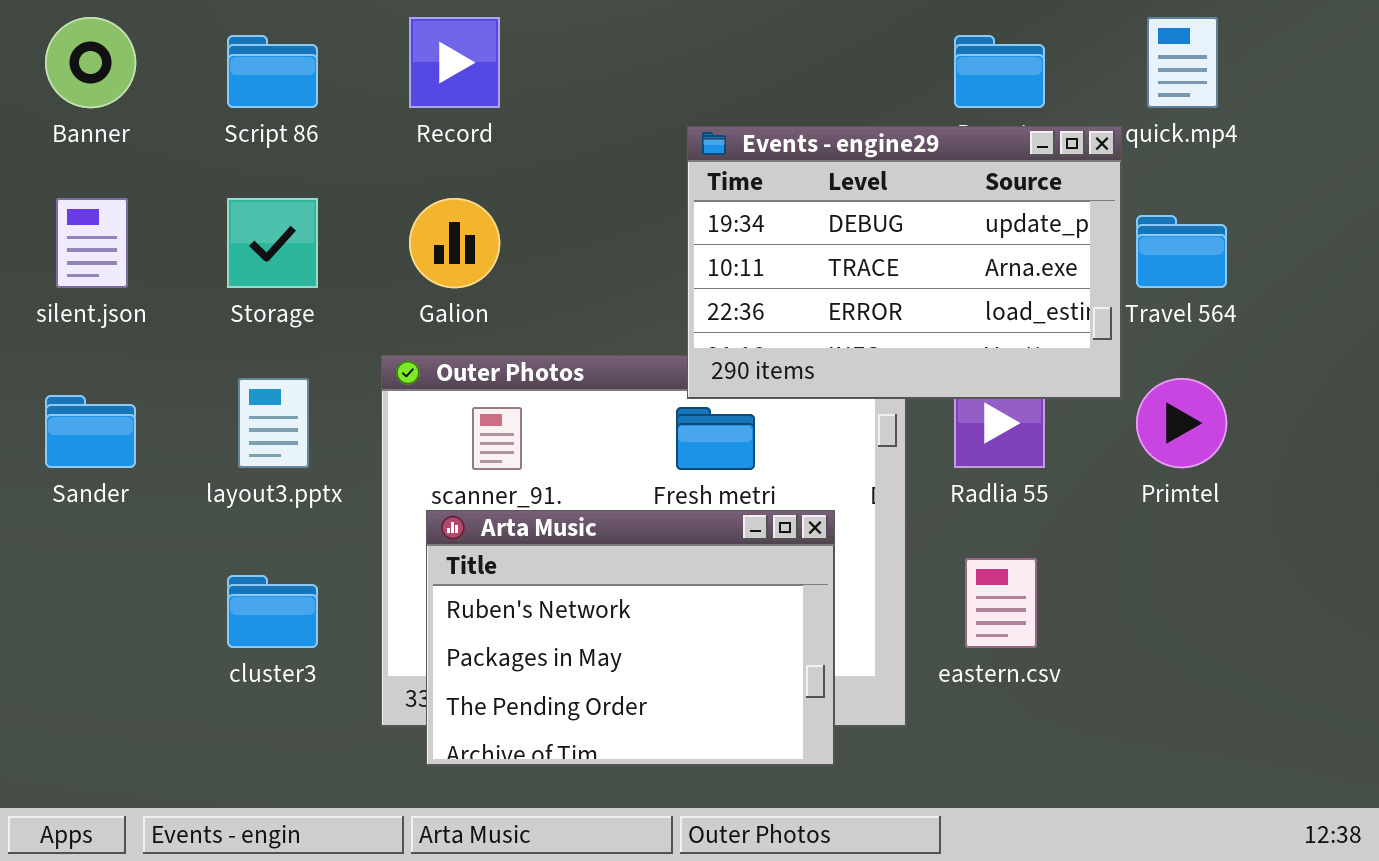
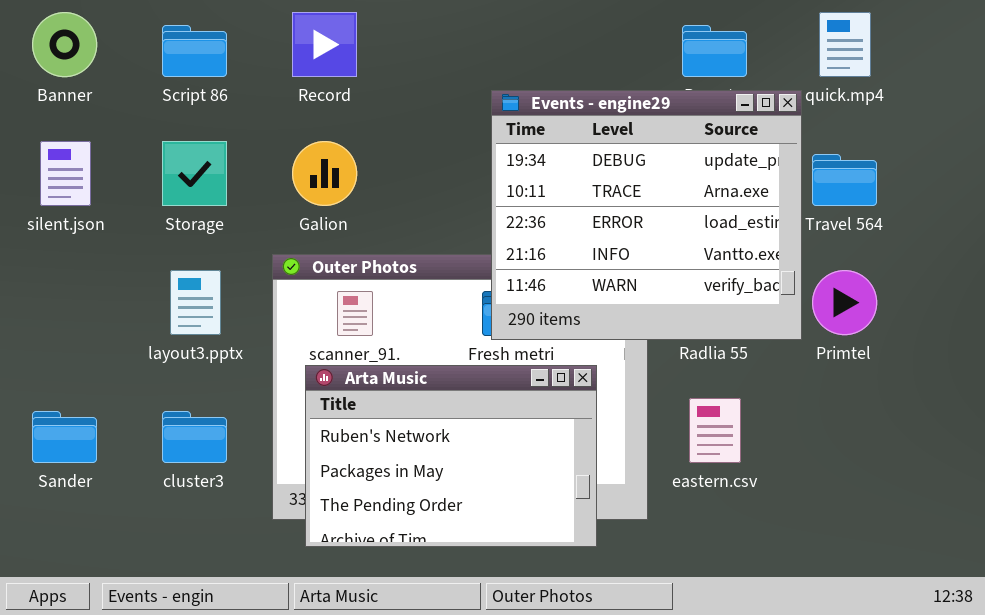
Events - engine29: [687,126,1122,399] -> [491,90,802,340], resized
Sander: [45,395,136,468] -> [32,411,97,463], moved

